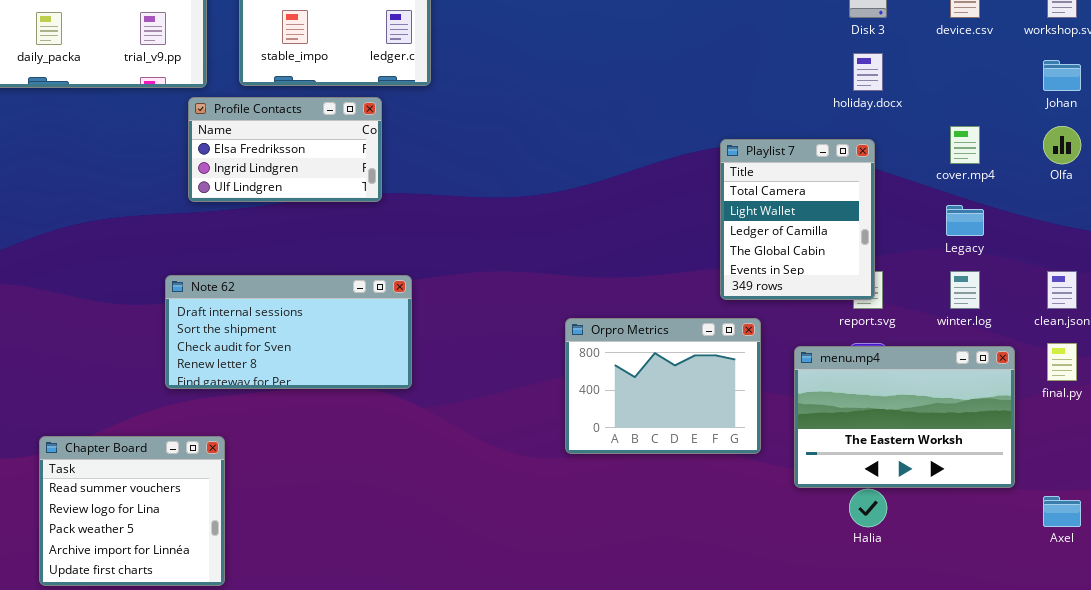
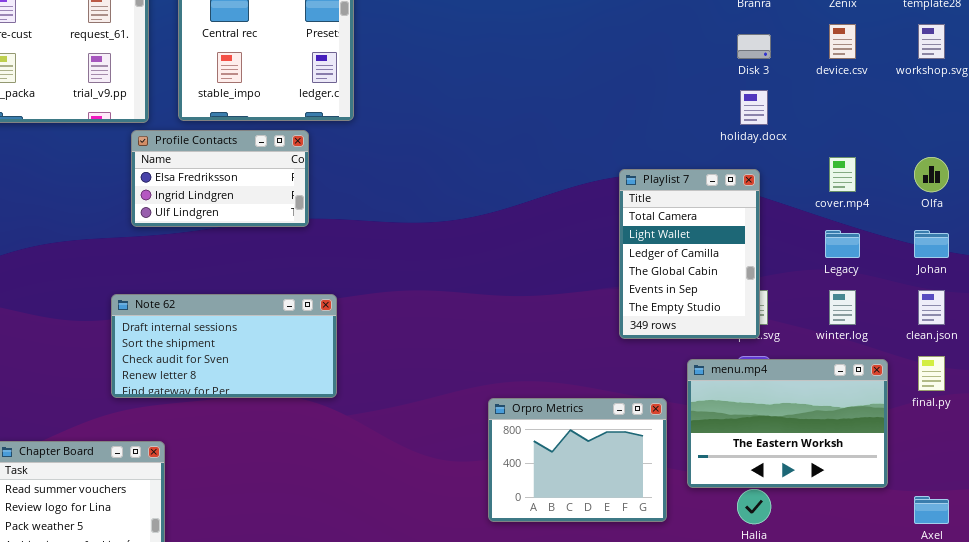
Johan: [1043,60,1081,91] -> [914,230,949,258], moved
Playlist 7: [720,139,875,300] -> [619,169,760,339], resized
Orpro Metrics: [565,318,761,454] -> [488,398,667,522], moved

